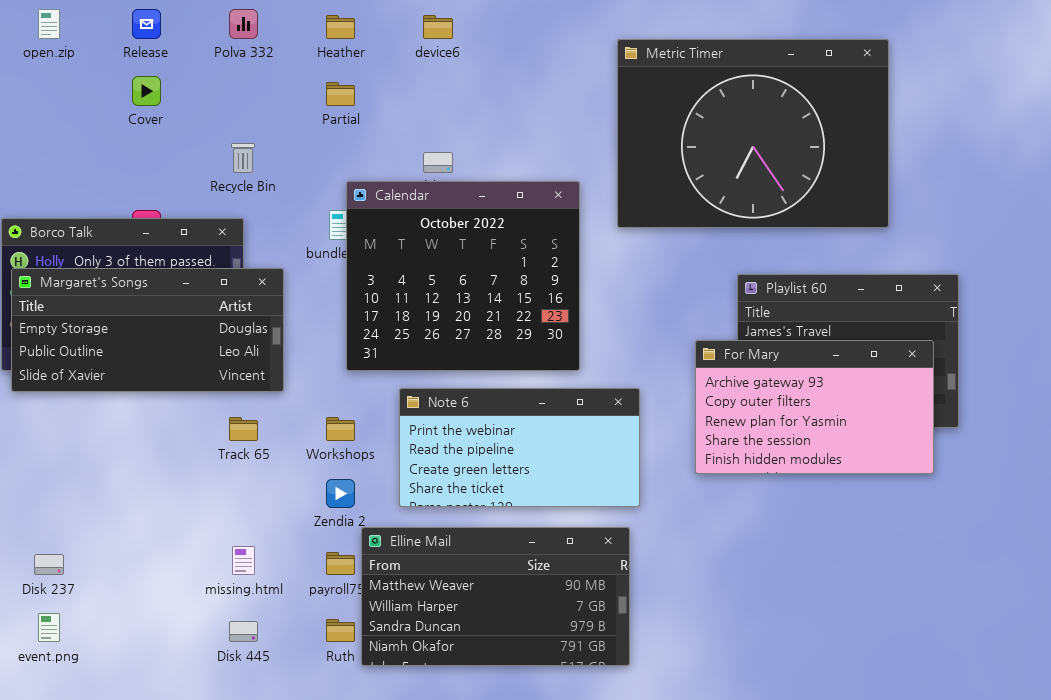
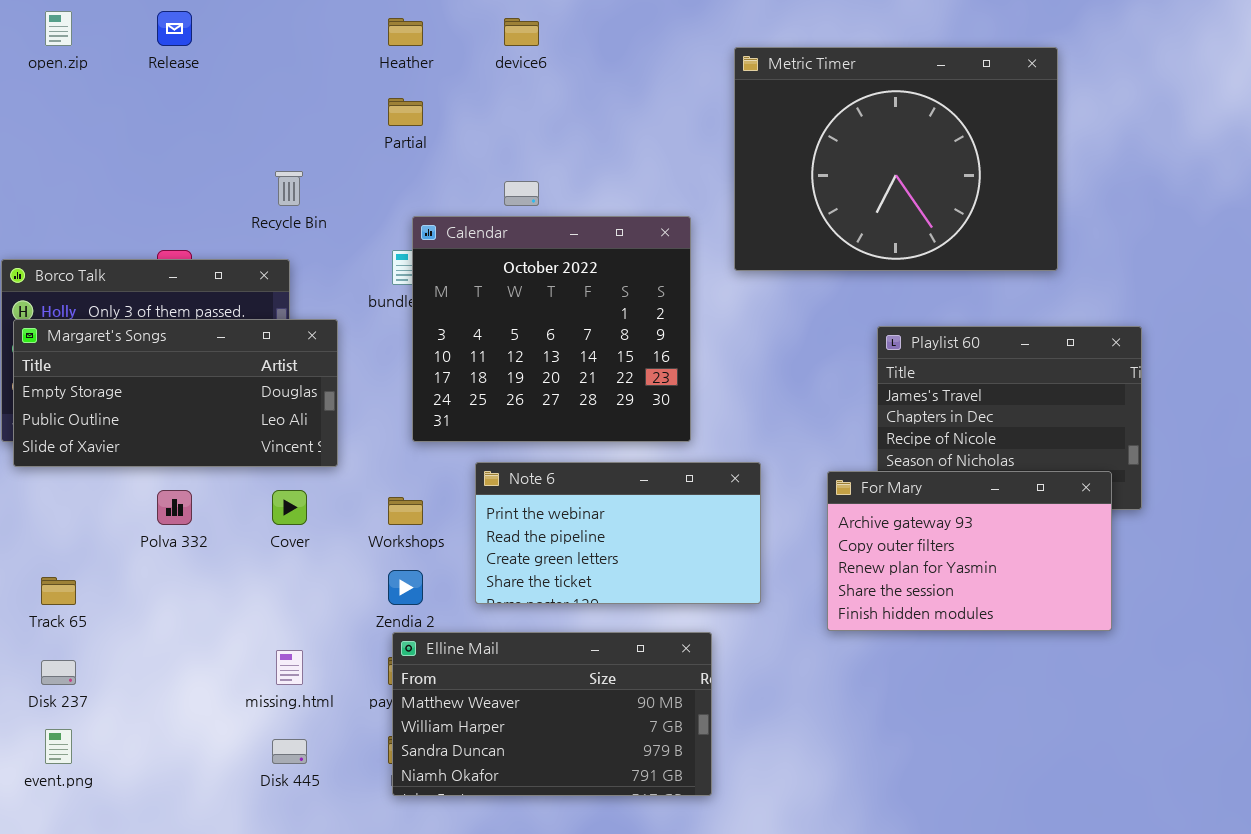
Polva 332: [229,9,258,39] -> [157,490,192,525], moved
Cover: [132,76,161,106] -> [272,490,307,525], moved
For Mary: [695,340,934,474] -> [827,471,1112,631], moved
Track 65: [229,417,258,441] -> [41,577,76,605], moved
Elline Mail: [361,527,630,666] -> [392,632,712,796], moved

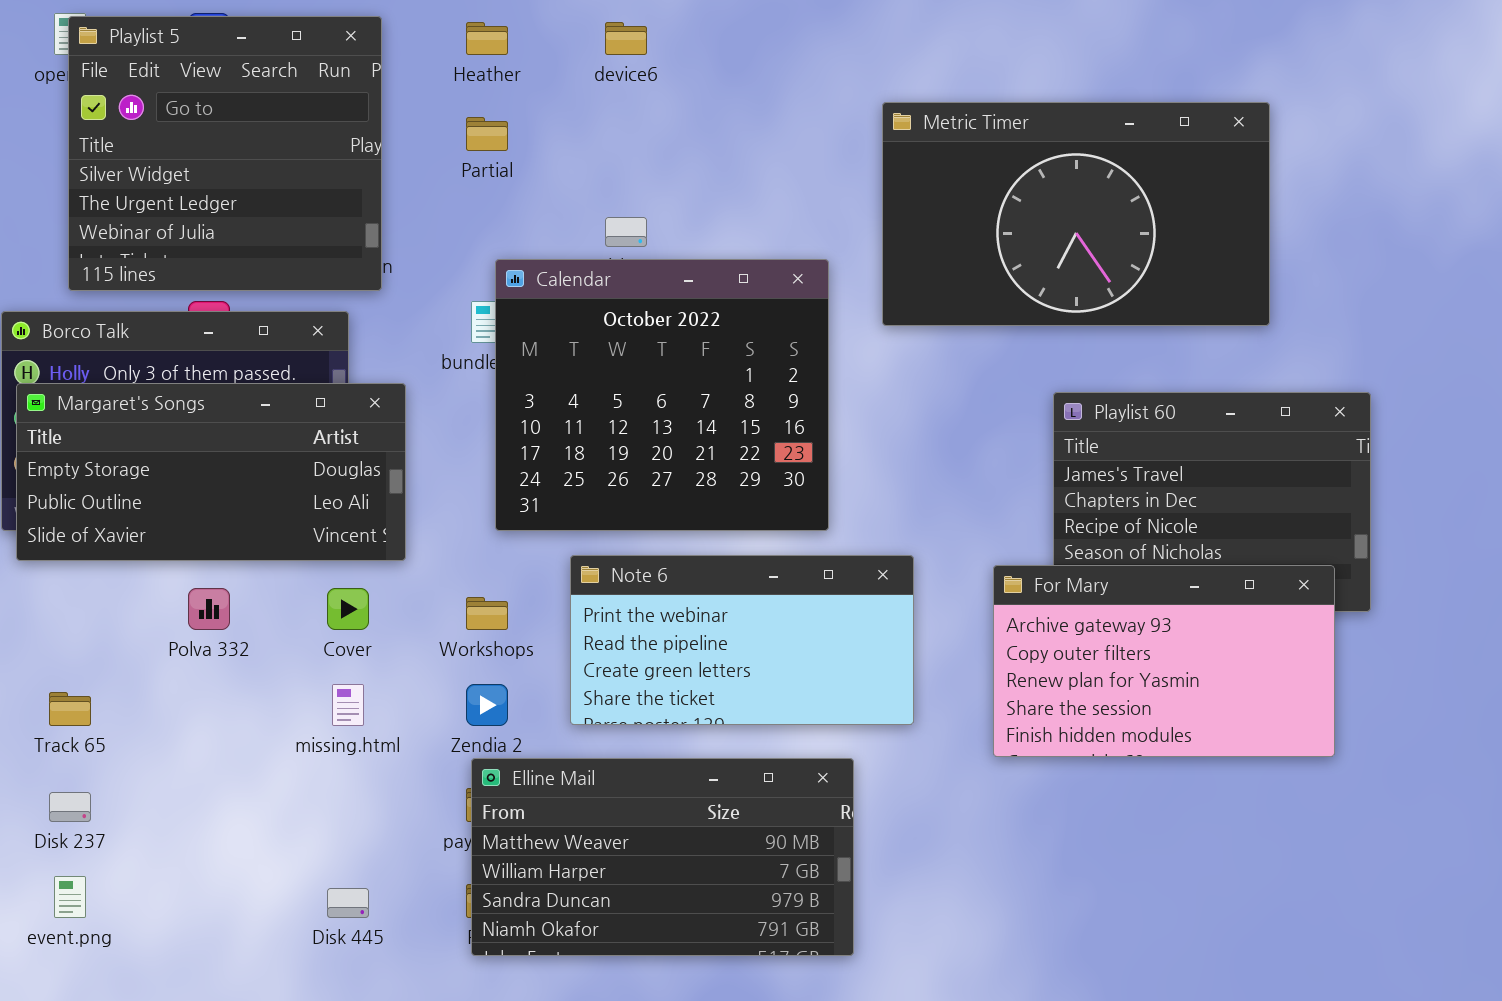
Playlist 5: none -> [68,16,382,291], opened
Metric Timer: [734,47,1058,271] -> [882,102,1270,326], resized
missing.html: [276,650,303,685] -> [332,684,364,726], moved

